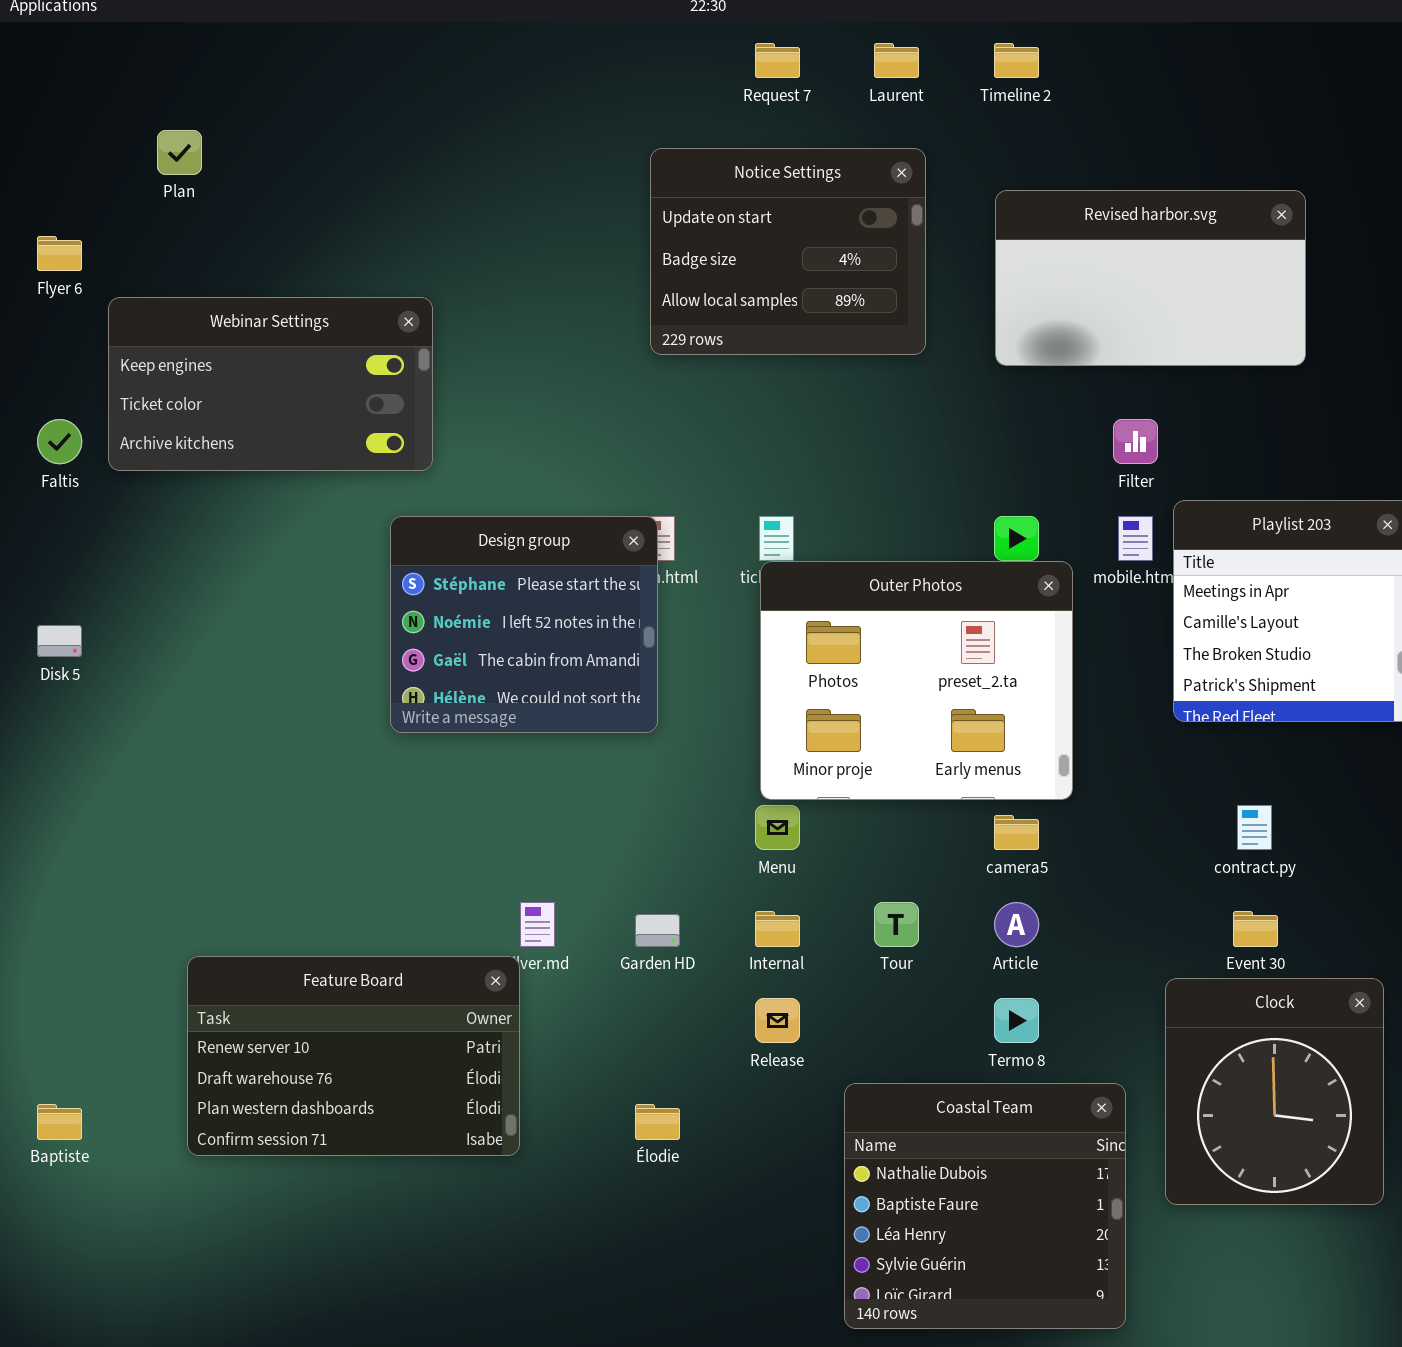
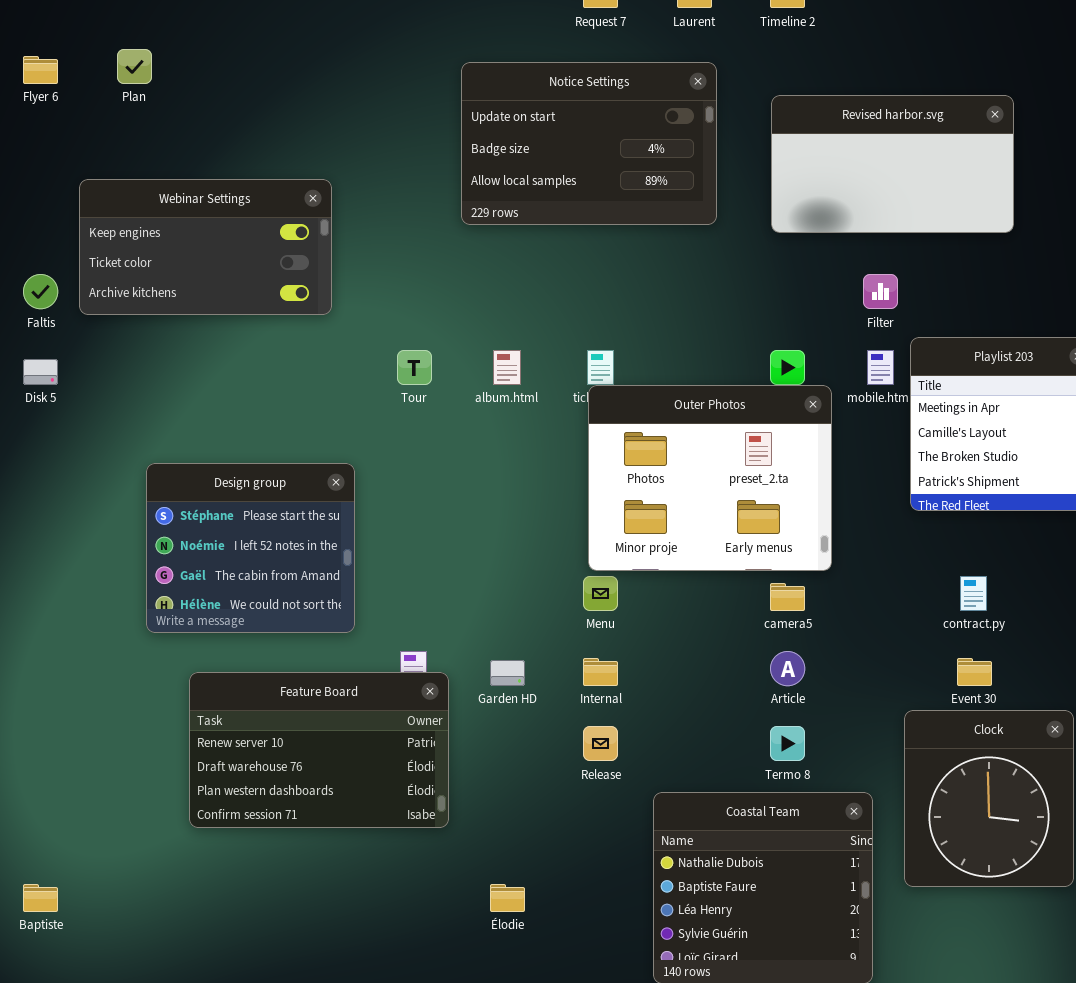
Notice Settings: [650,148,926,355] -> [461,62,717,225], resized
Flyer 6: [37,236,82,271] -> [23,56,58,84], moved
Design group: [390,516,658,733] -> [146,463,355,633], moved
Disk 5: [37,625,82,657] -> [23,359,58,385], moved
Tour: [874,902,919,947] -> [397,350,432,385], moved
Feature Board: [187,956,520,1156] -> [189,672,449,828], moved
Baptiste: [37,1104,82,1140] -> [23,884,58,912], moved
Élodie: [635,1104,680,1140] -> [490,884,525,912], moved

